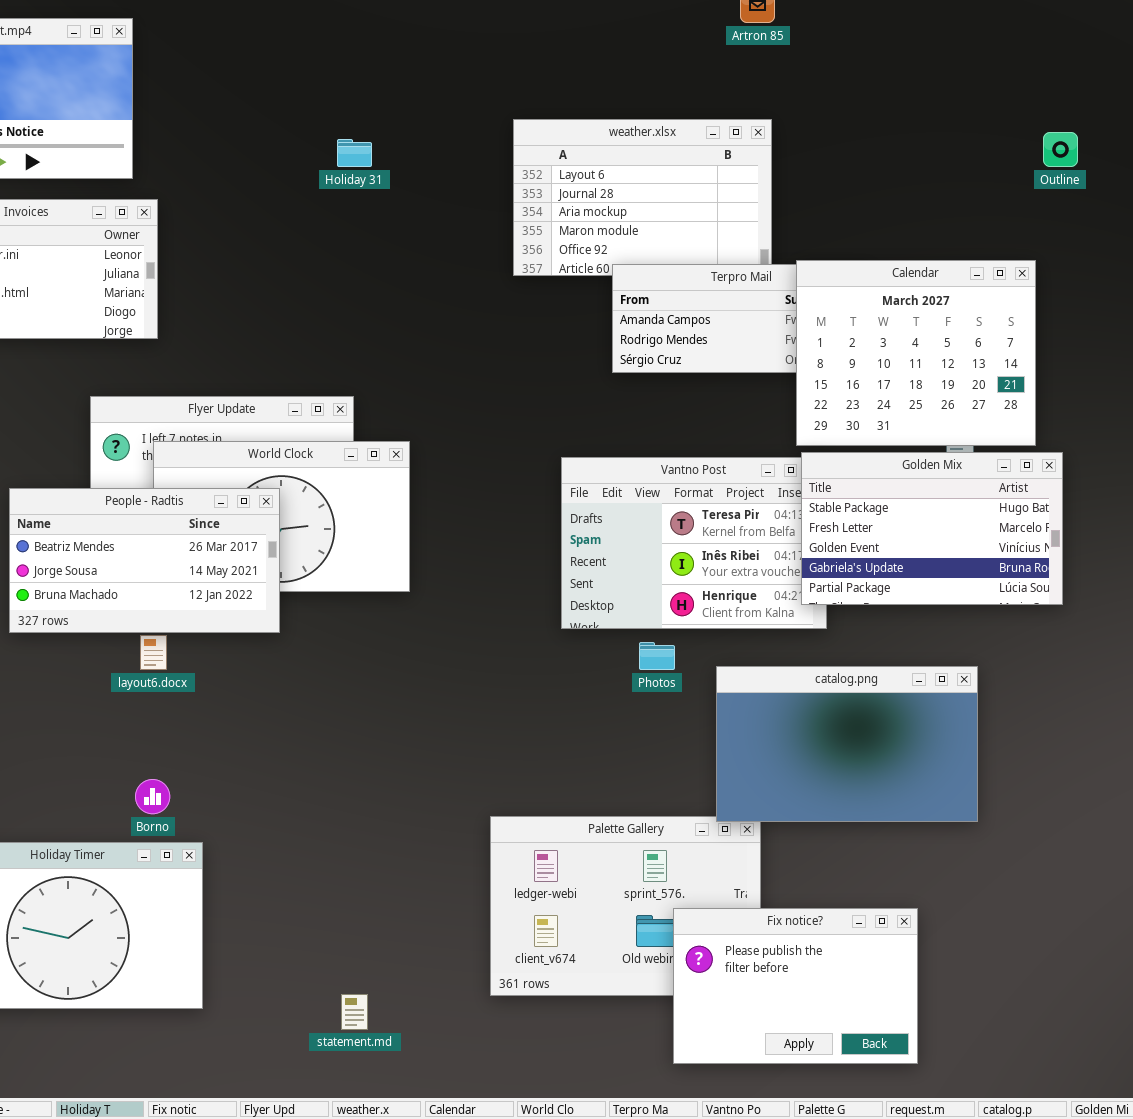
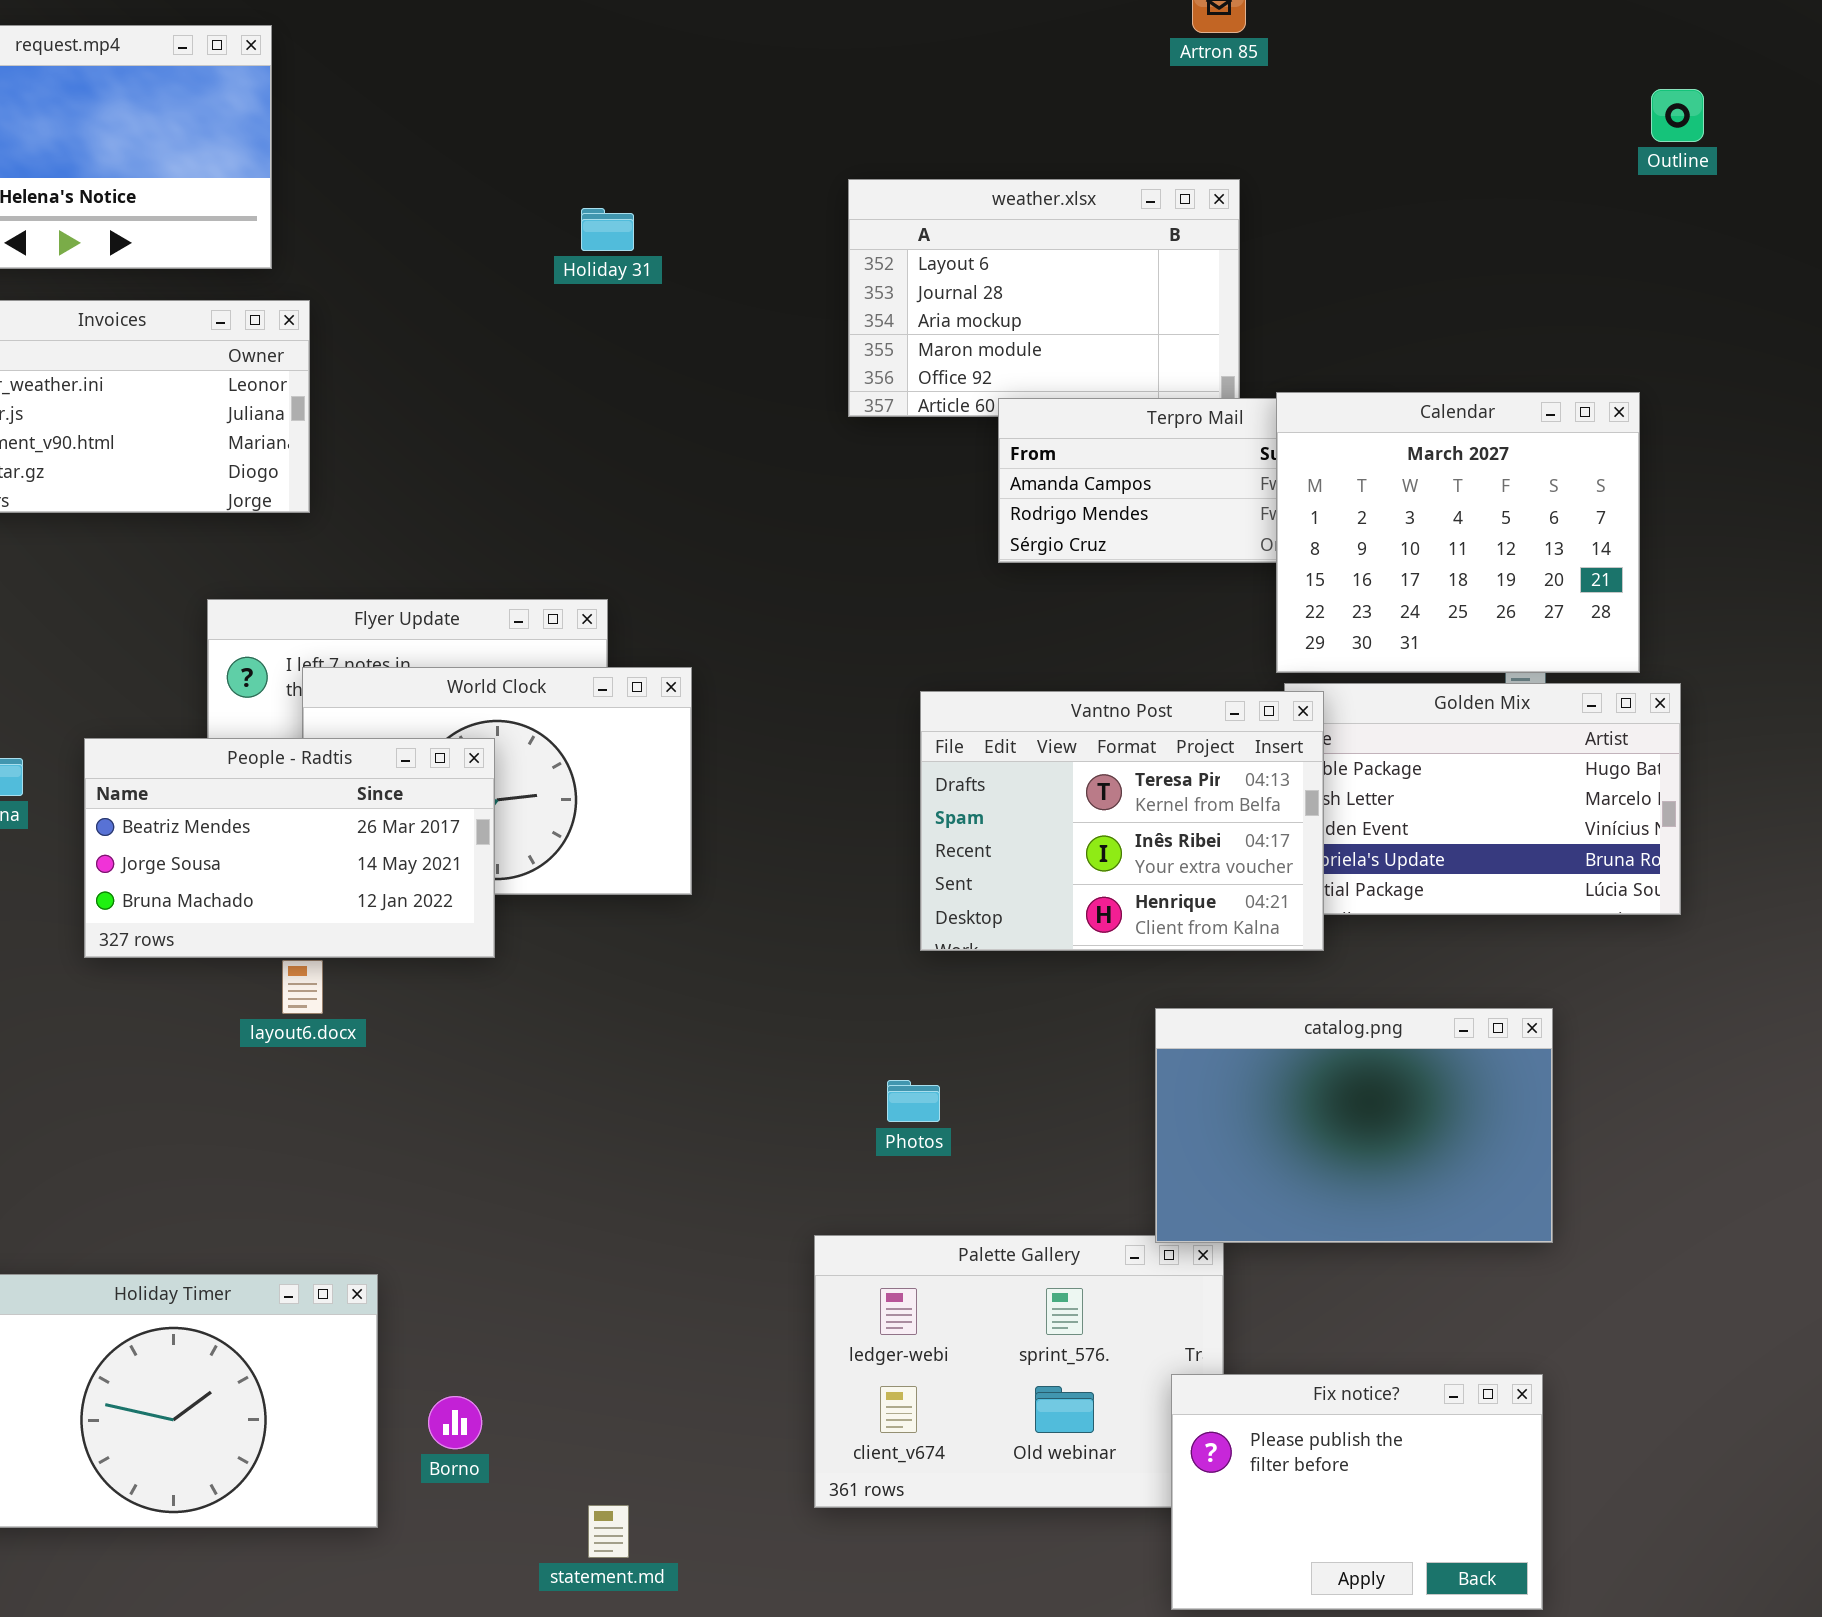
Outline: [1043,132,1078,167] -> [1651,89,1704,142], moved
Vantno Post: [561,457,827,629] -> [920,691,1324,951], raised
Photos: [639,642,675,670] -> [887,1080,940,1122], moved
Borno: [135,779,170,814] -> [428,1396,482,1449], moved
Fix notice?: [673,908,918,1064] -> [1171,1374,1543,1610], moved

